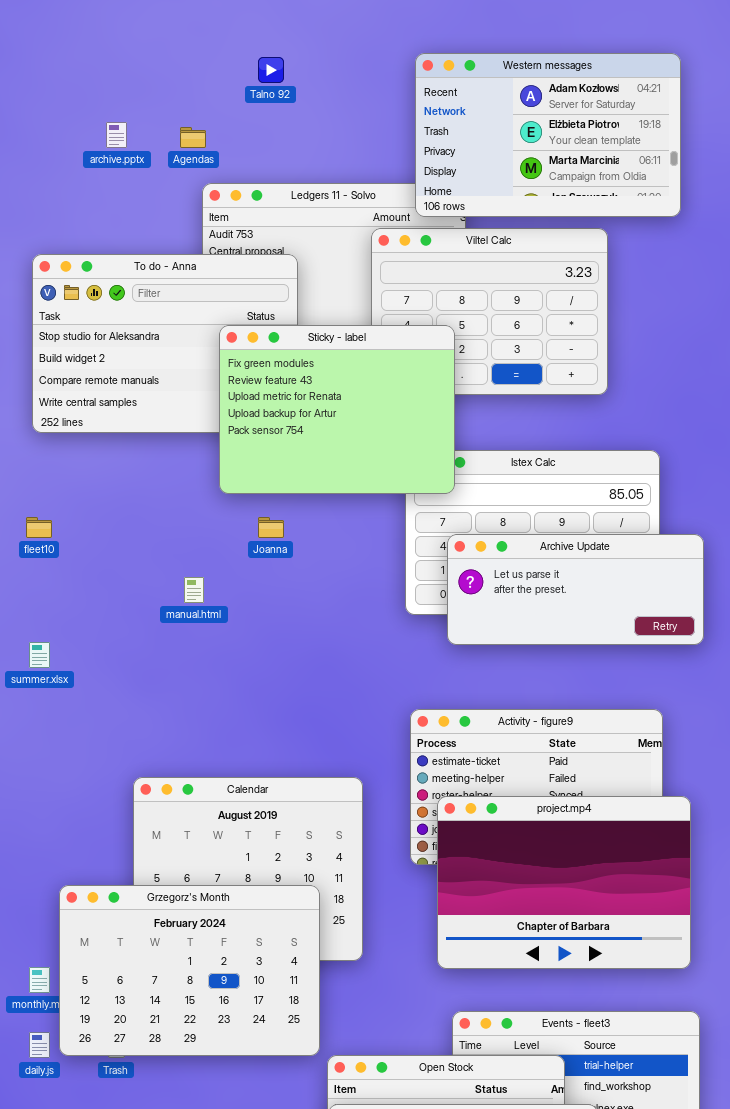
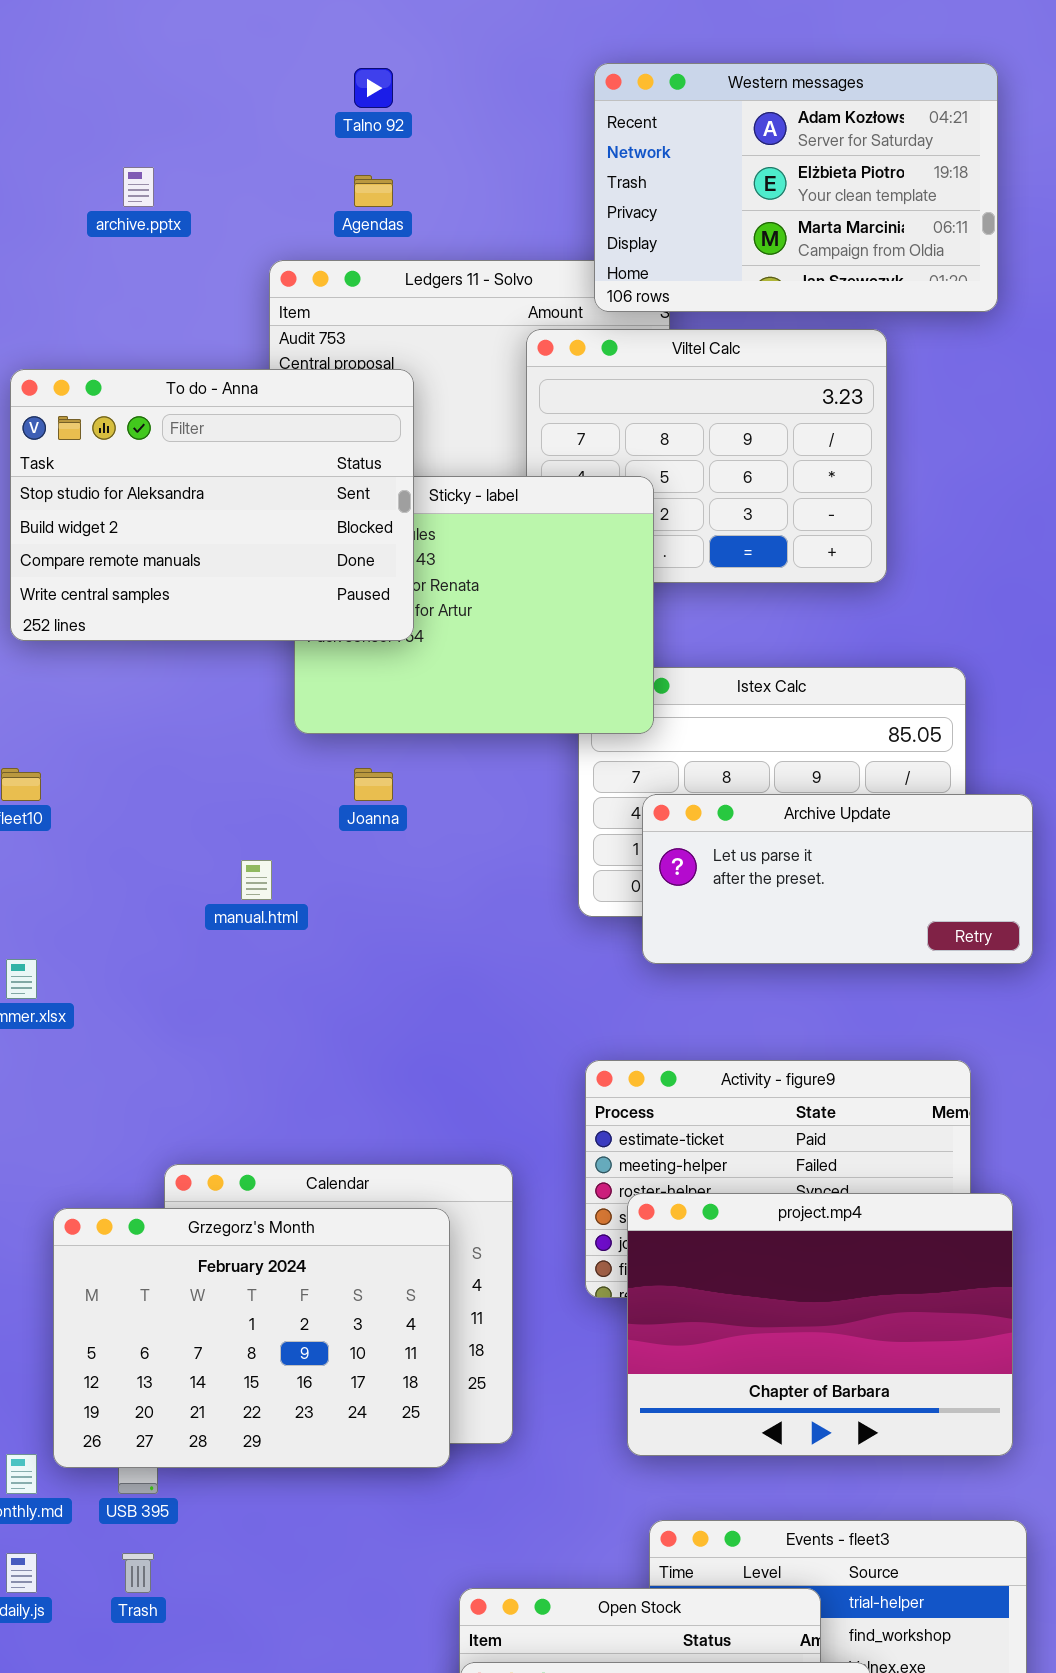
Agendas: [180,127,206,148] -> [354,175,393,207], moved
To do - Anna: [32,254,298,433] -> [10,369,414,641], raised
Grzegorz's Month: [59,885,320,1056] -> [53,1208,450,1468], moved

